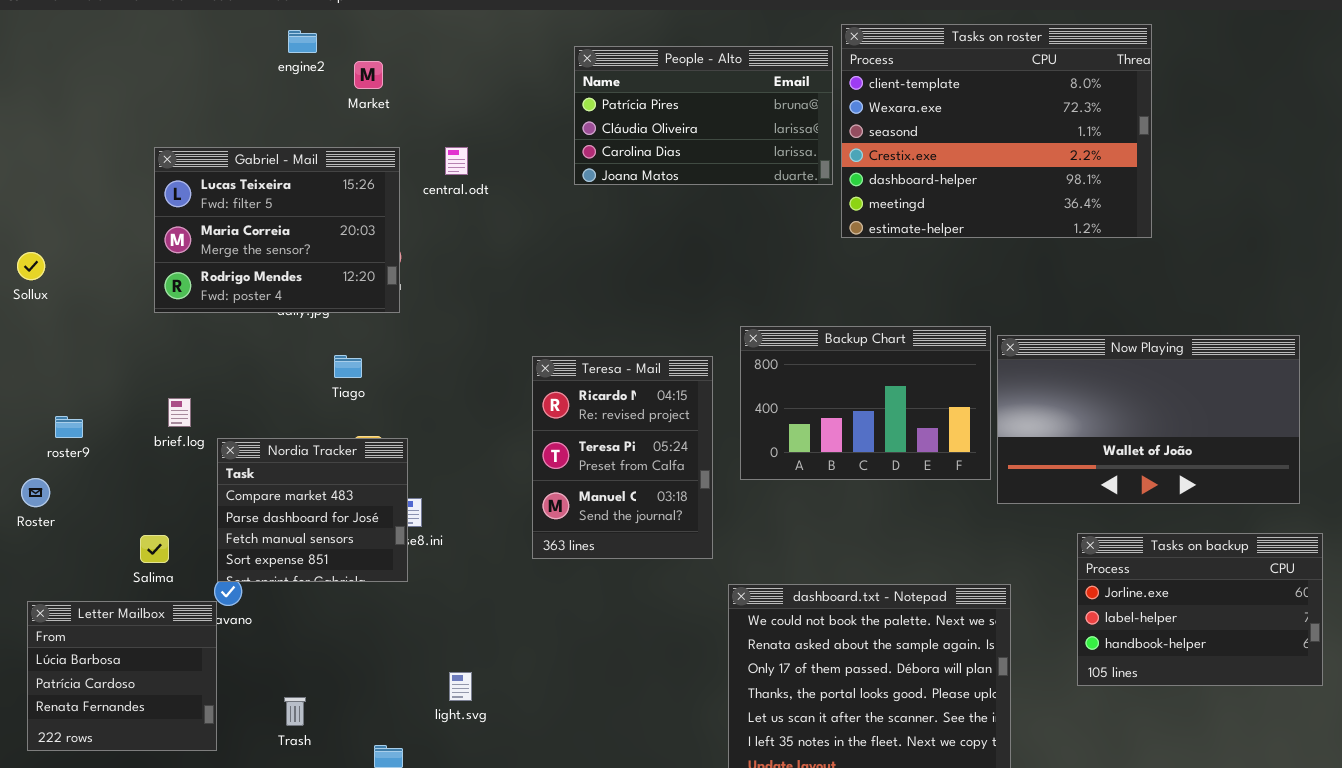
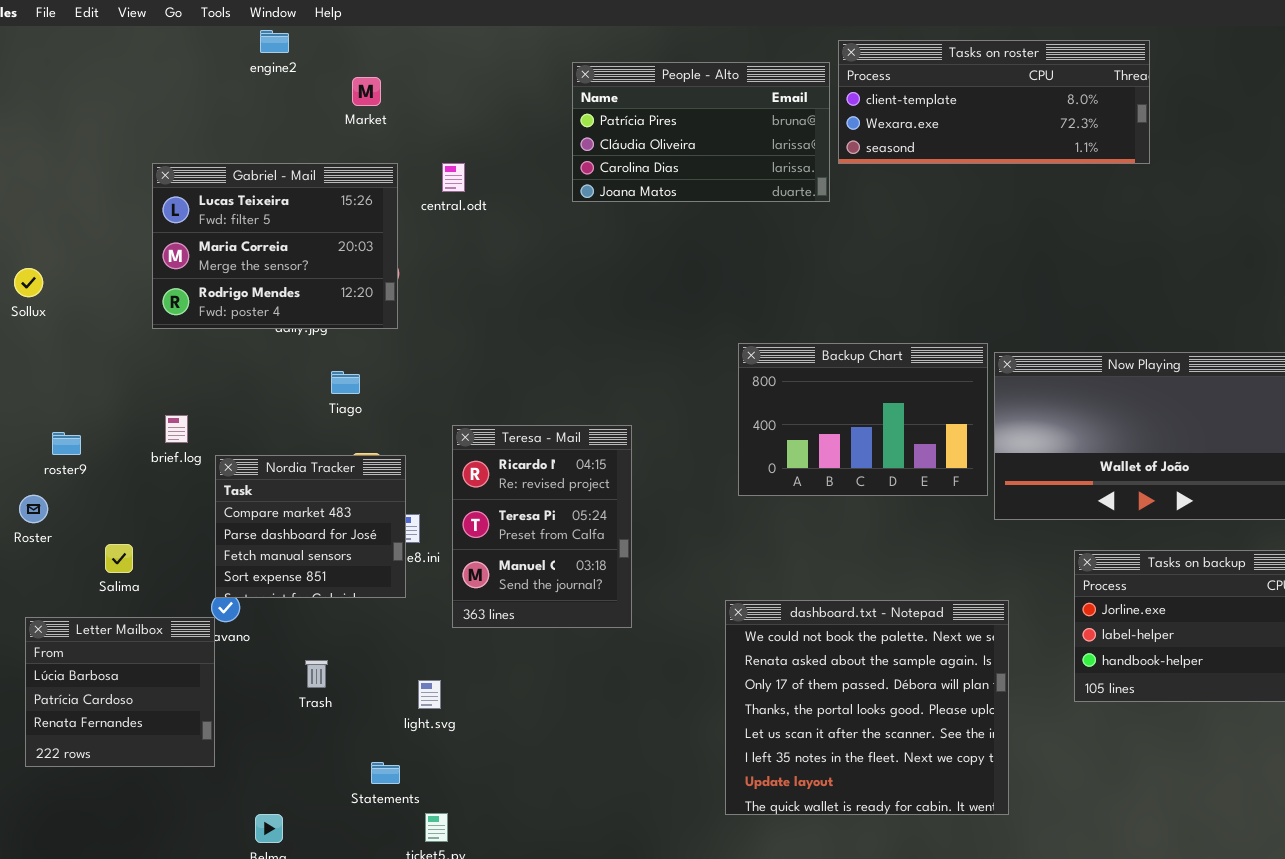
Tasks on roster: [841,24,1152,238] -> [838,40,1150,164], resized
engine2: [288,30,317,53] -> [260,30,289,53], moved
Teresa - Mail: [532,356,713,559] -> [452,425,632,628], moved
Salima: [140,535,169,563] -> [105,544,133,573], moved
light.svg: [449,672,472,701] -> [418,680,441,709], moved
Trash: [284,697,306,726] -> [305,660,328,688], moved

